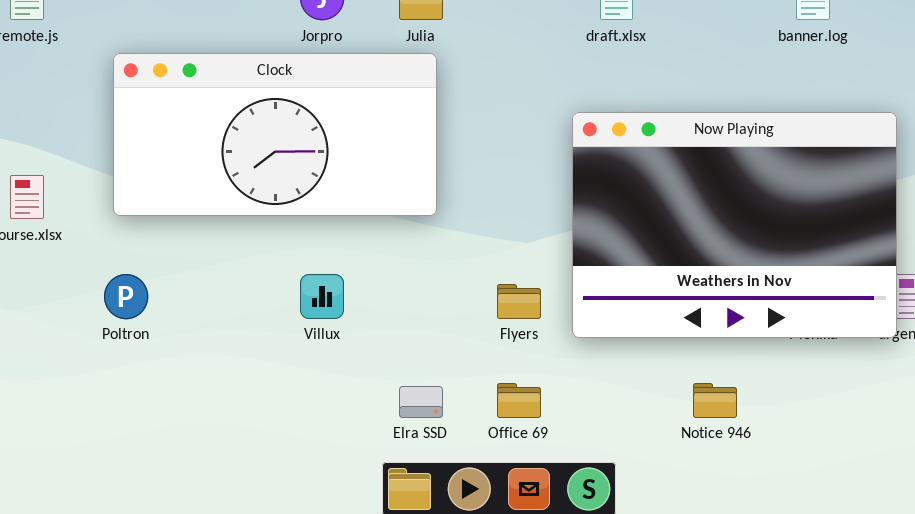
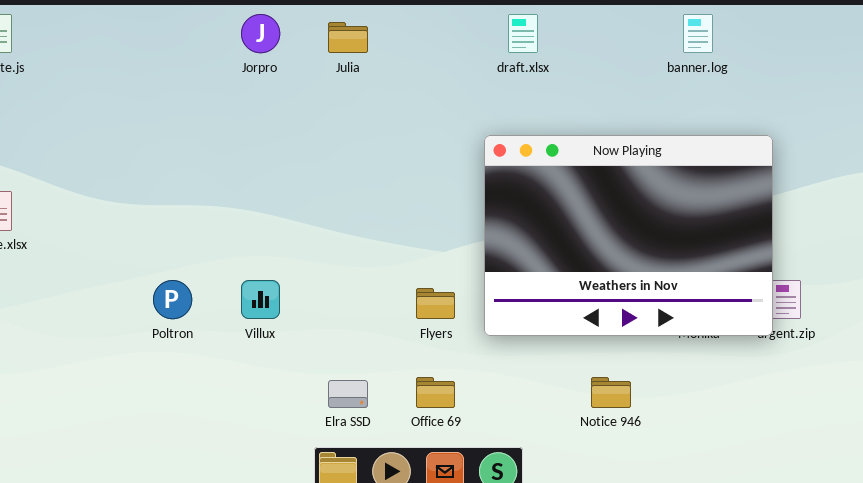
Clock: [113,53,437,216] -> none, closed
Poltron: [104,274,148,319] -> [153,280,192,319], moved

